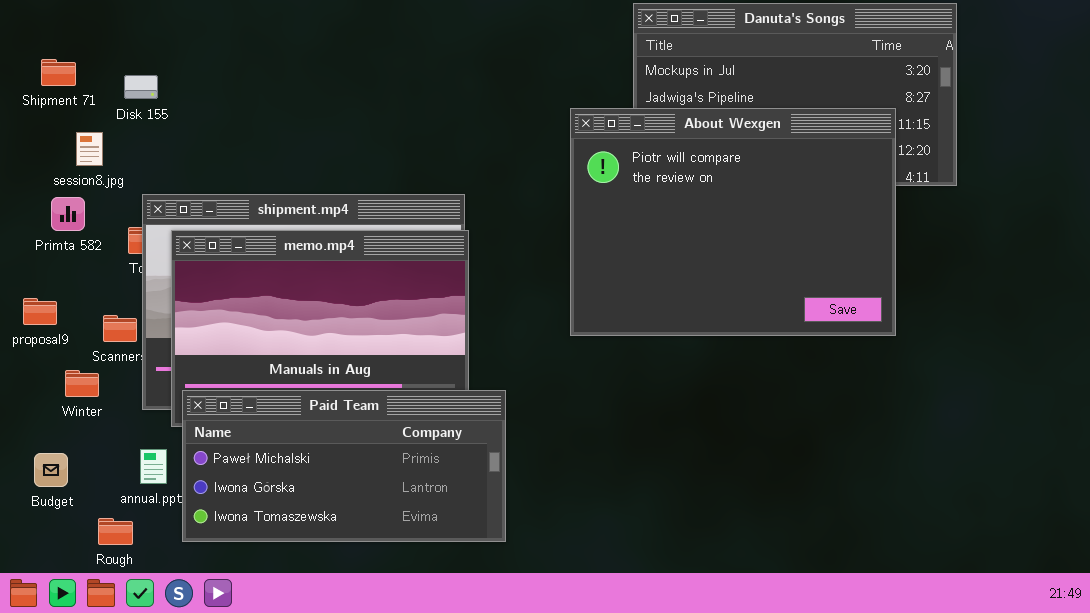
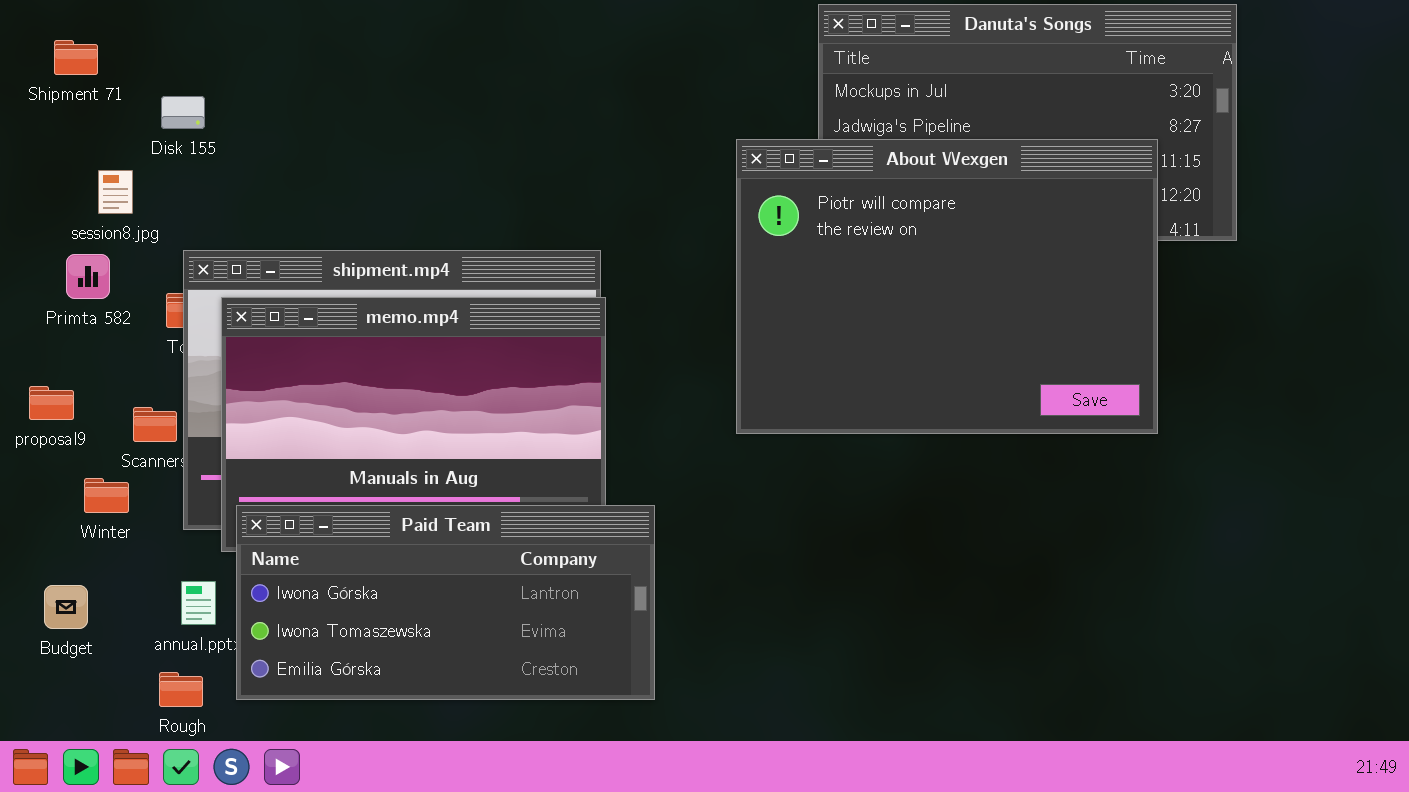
Shipment 71: [41,59,76,86] -> [54,40,98,75], moved
Paid Team: [182,390,506,542] -> [236,505,655,700], scrolled down 1 row
Rough: [98,518,133,545] -> [159,672,203,707], moved

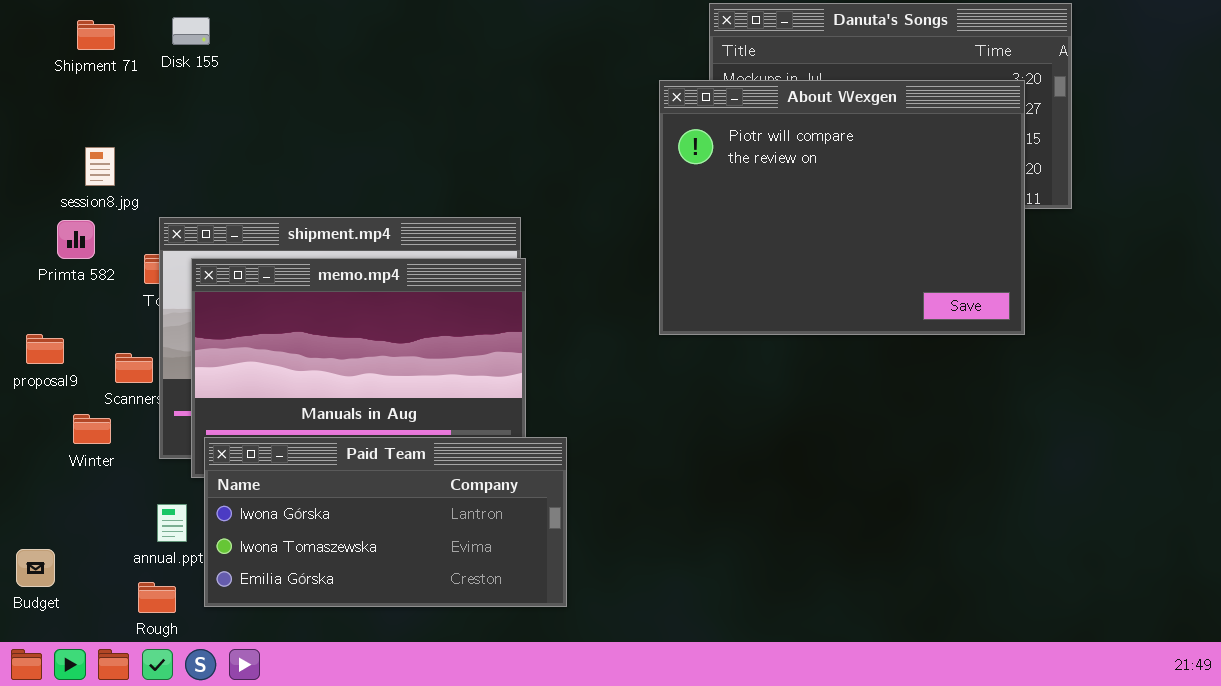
Shipment 71: [54,40,98,75] -> [77,20,115,50], moved
Disk 155: [161,96,205,129] -> [172,17,210,45], moved
About Wexgen: [736,139,1158,434] -> [659,80,1025,335], moved
Budget: [44,585,88,629] -> [16,549,55,587], moved

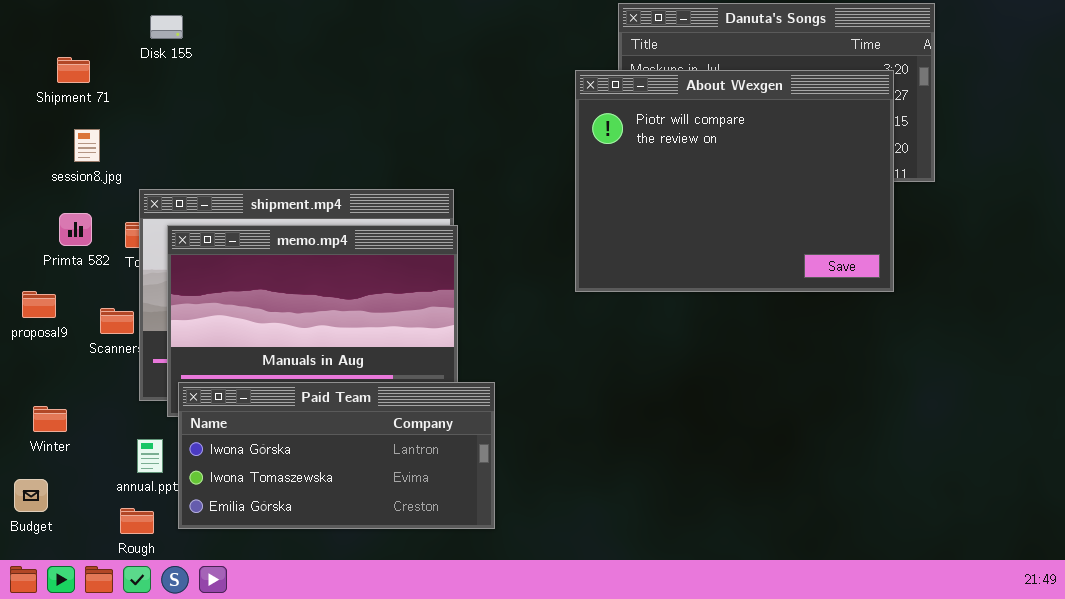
Shipment 71: [77,20,115,50] -> [57,57,90,83], moved
Primta 582: [57,220,95,259] -> [59,213,92,246], moved
Winter: [73,414,111,444] -> [33,406,67,432], moved

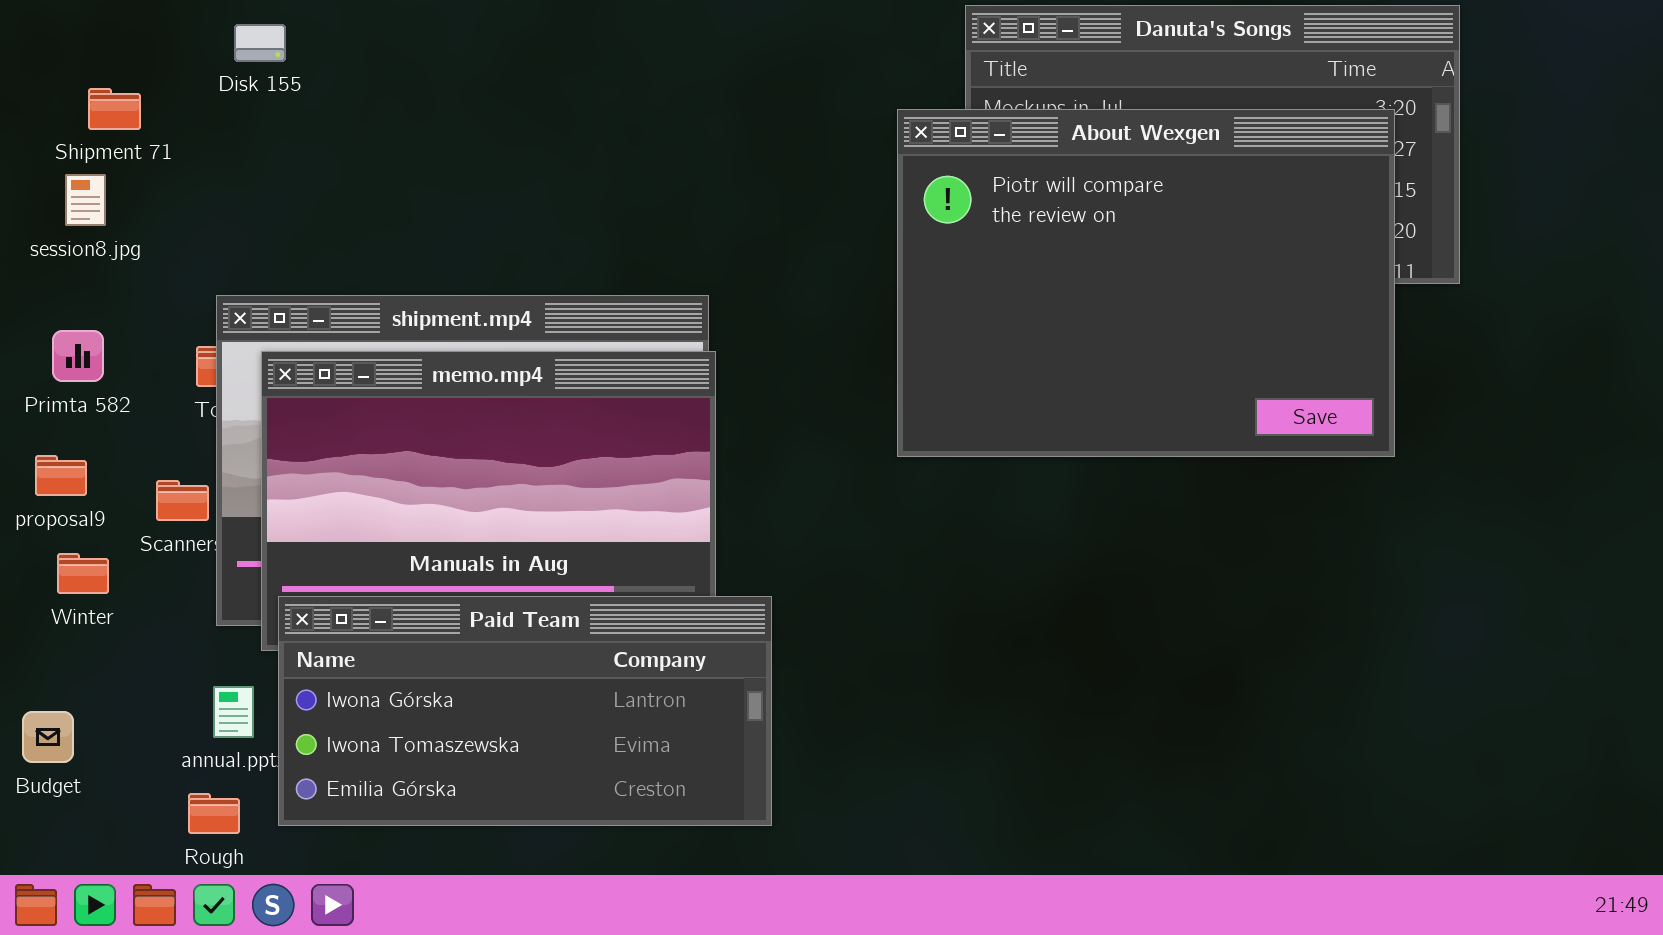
session8.jpg: [74,129,100,162] -> [65,174,106,226], moved
Primta 582: [59,213,92,246] -> [52,330,104,382], moved
Winter: [33,406,67,432] -> [57,553,109,594], moved
Budget: [14,479,48,512] -> [22,711,74,763], moved

